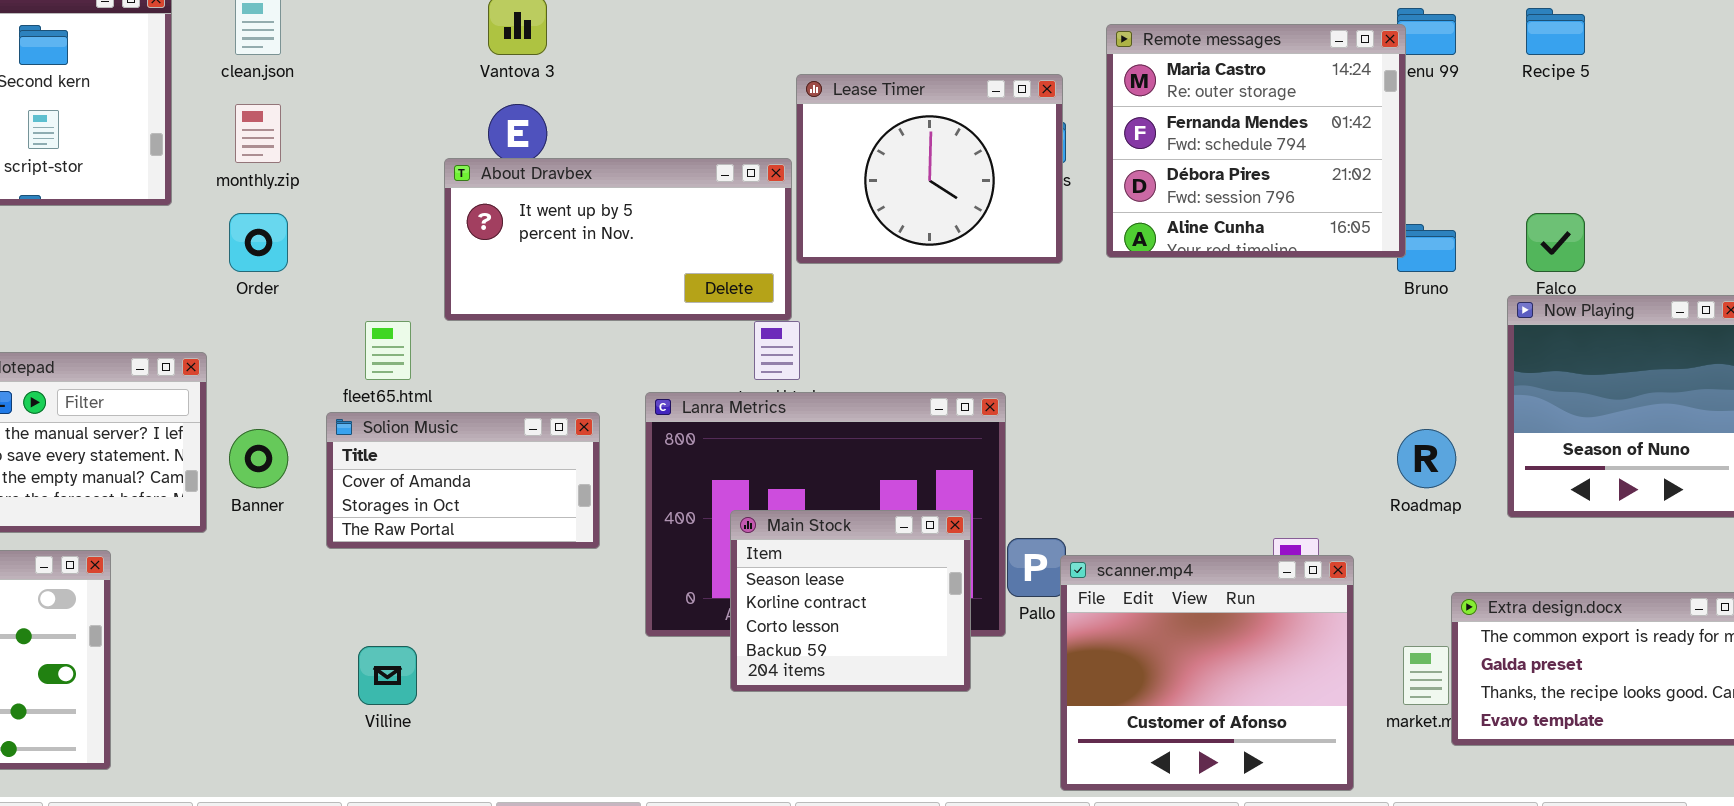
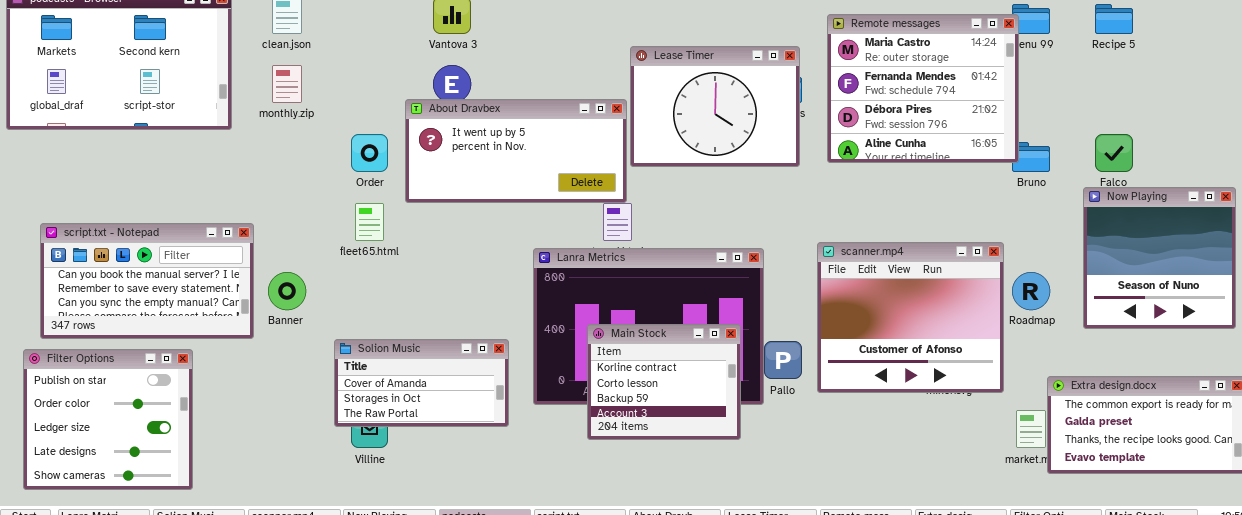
Order: [229,213,288,272] -> [351,134,388,172], moved
Solion Music: [326,412,600,549] -> [334,339,509,427], moved
Main Stock: [730,510,971,692] -> [587,324,741,440], scrolled down 1 row
scanner.mp4: [1060,555,1354,791] -> [817,242,1004,393], moved

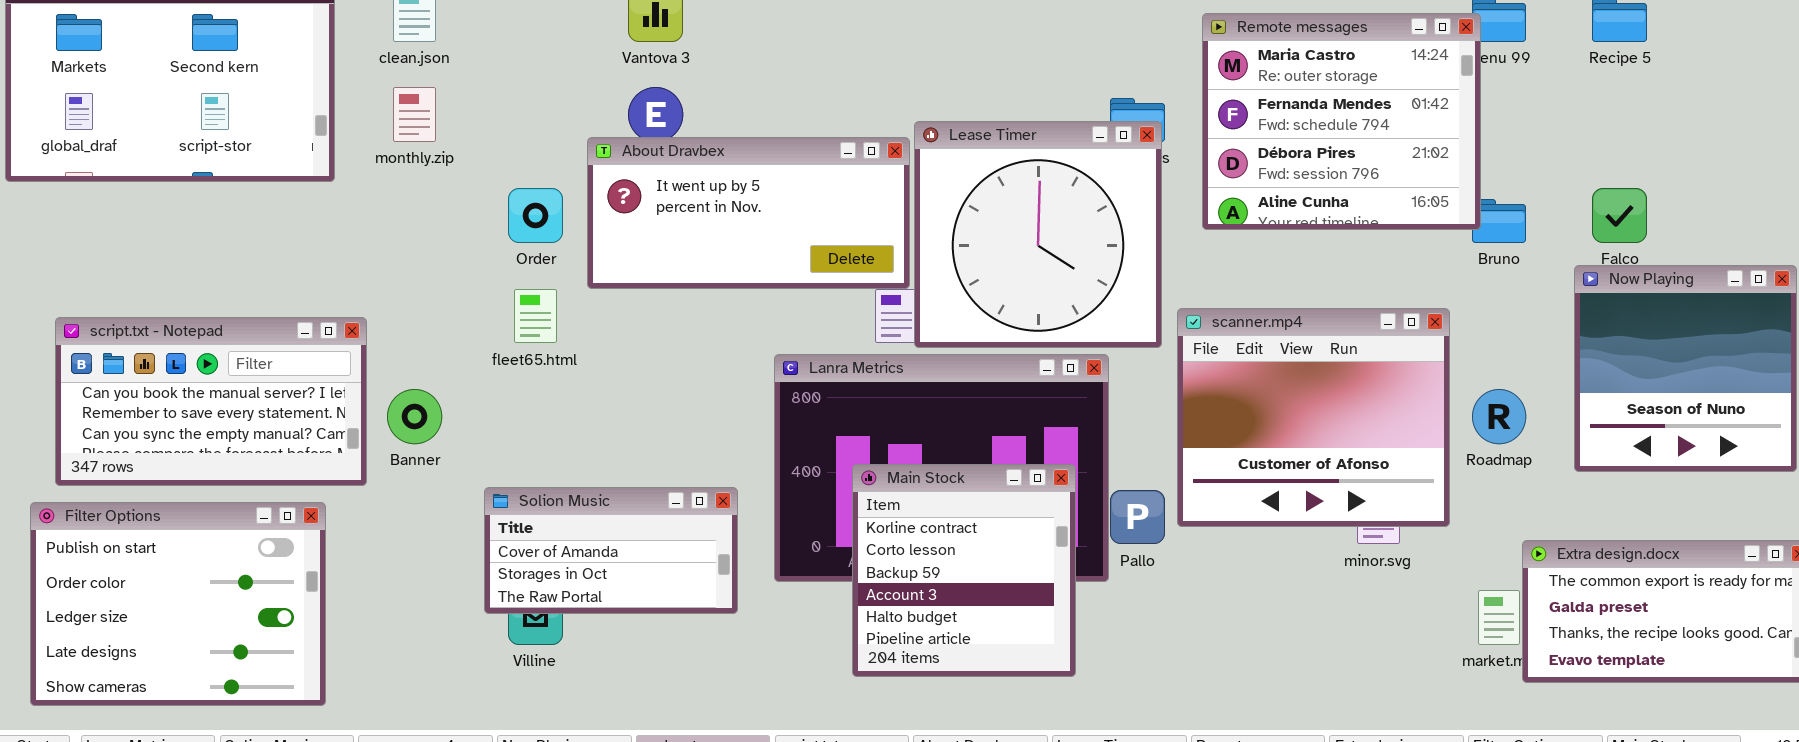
Lease Timer: [630,46,800,167] -> [914,121,1162,348], moved, resized
scanner.mp4: [817,242,1004,393] -> [1177,308,1450,527], moved
Main Stock: [587,324,741,440] -> [852,464,1076,677], resized
Filter Options: [23,349,193,490] -> [30,502,326,706], resized

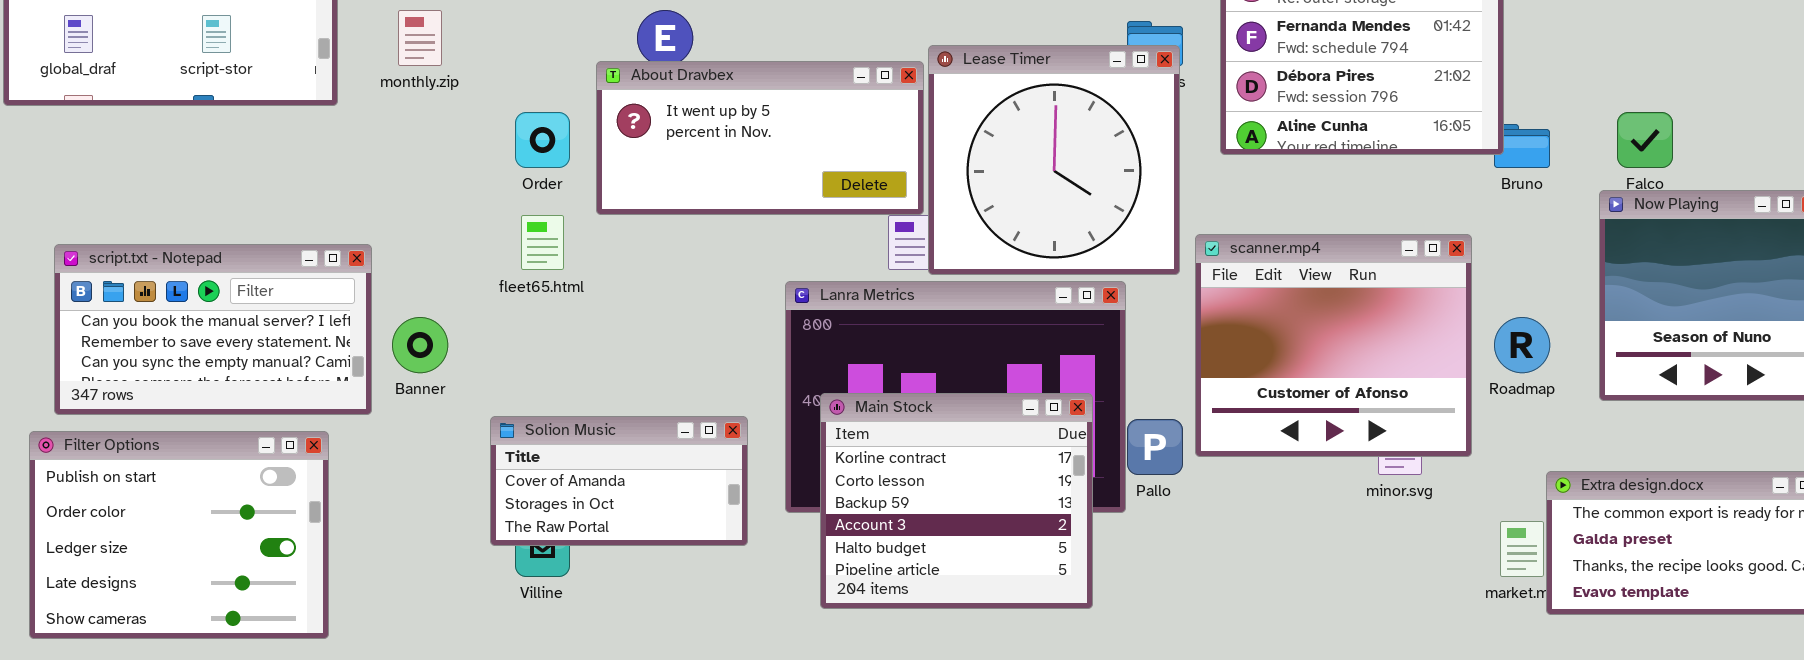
Main Stock: [852,464,1076,677] -> [820,393,1093,609], resized

